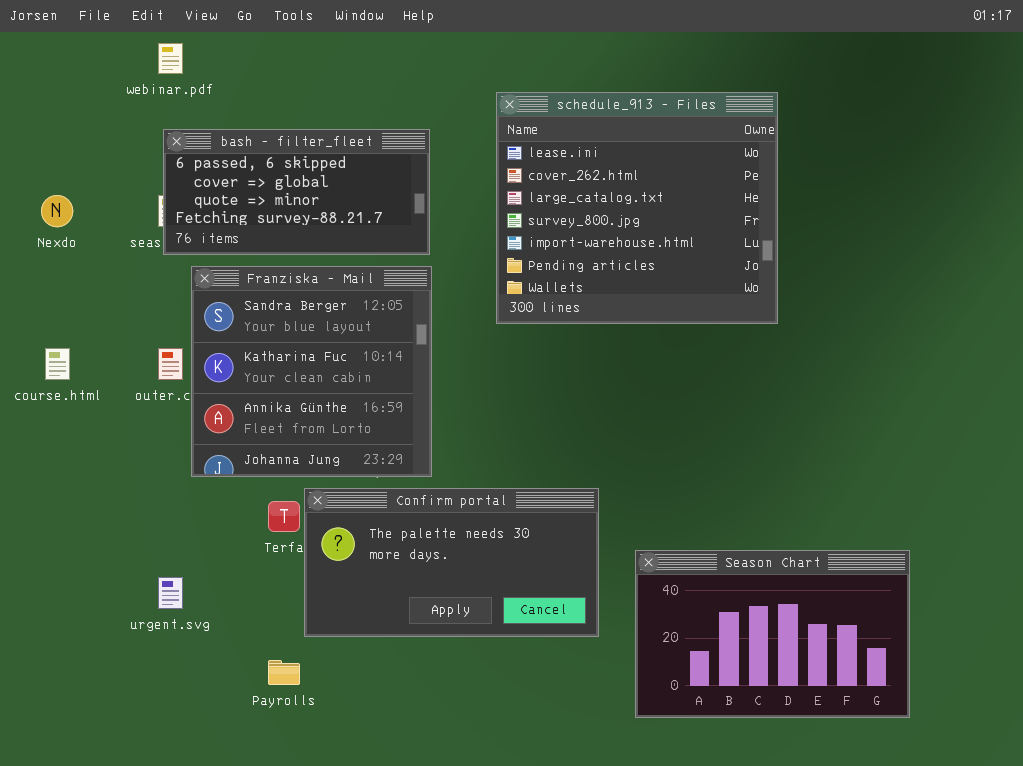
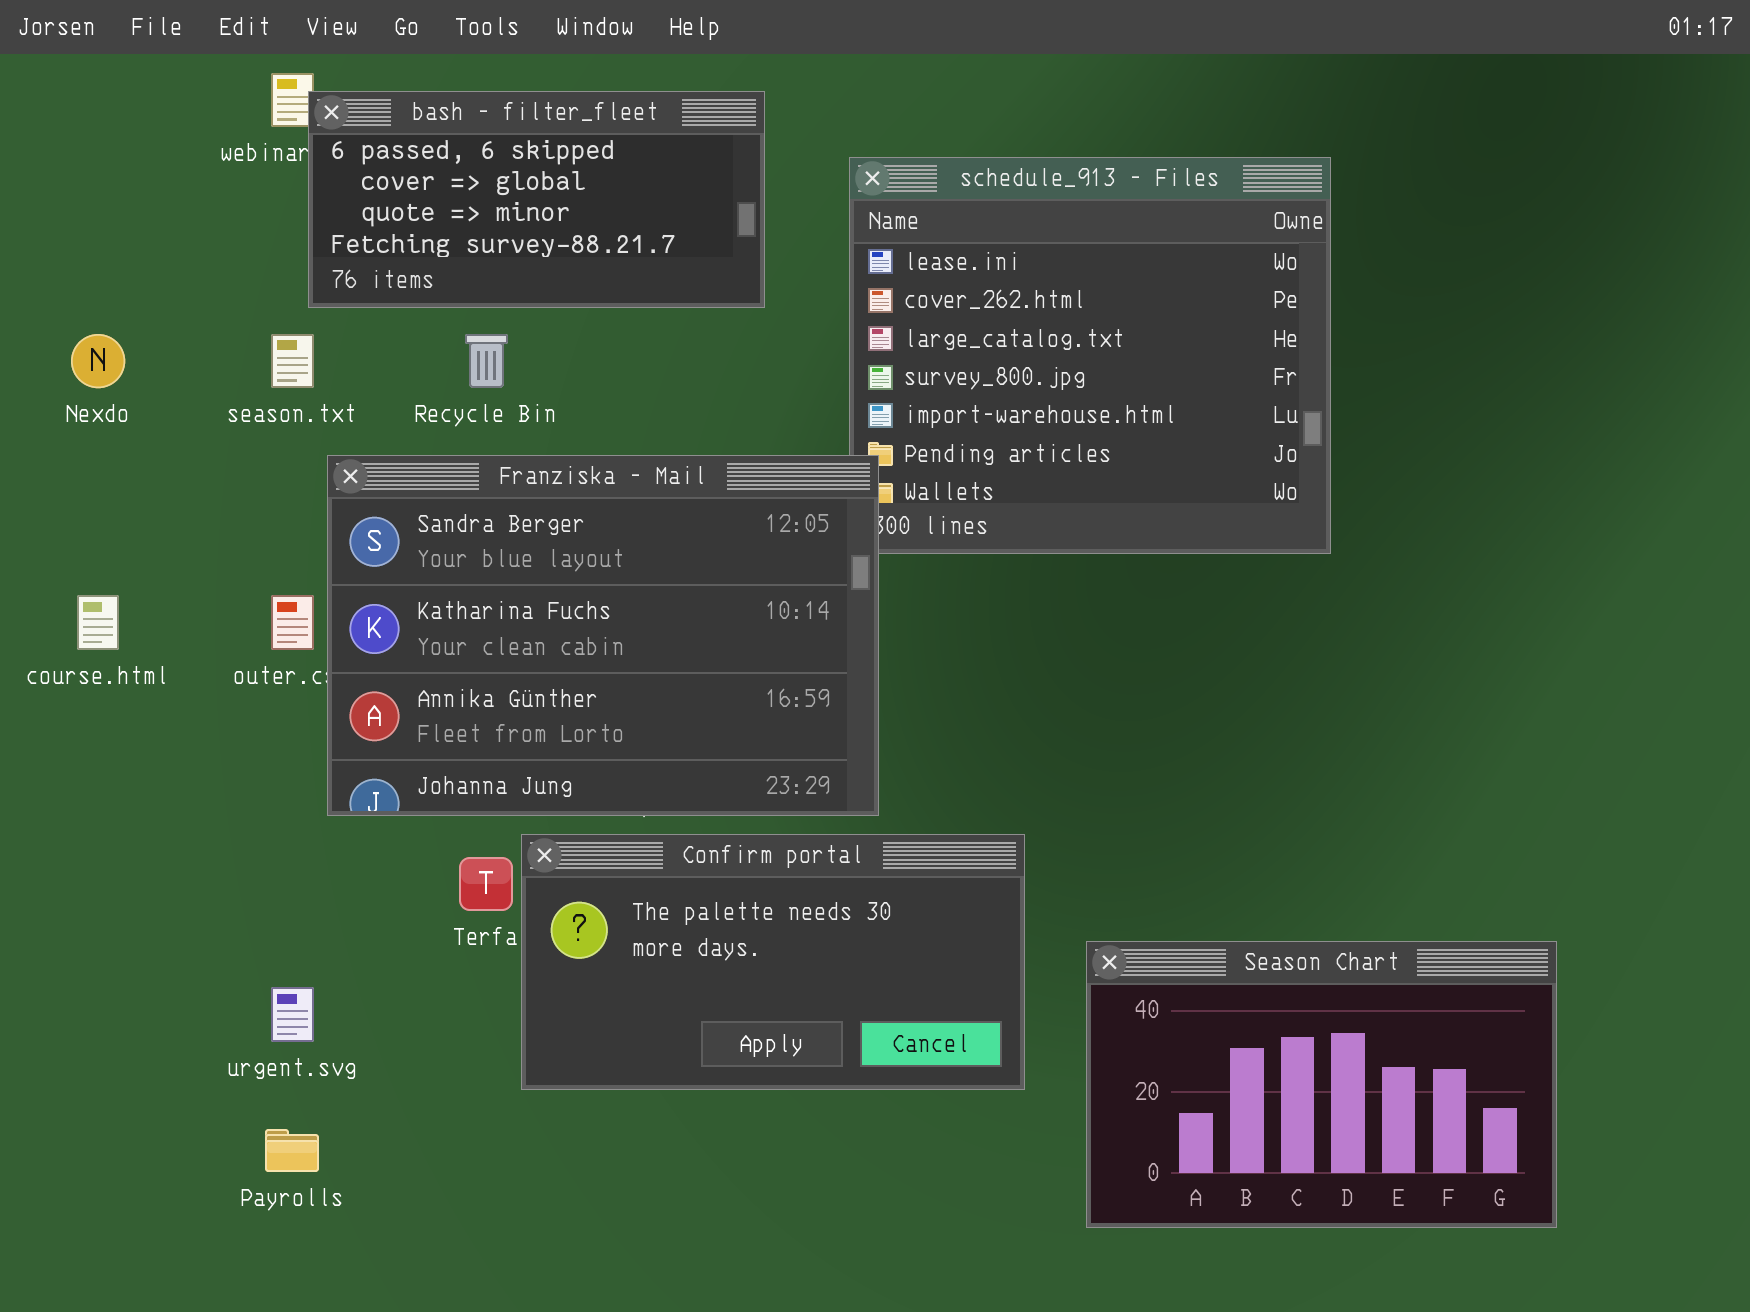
bash - filter_fleet: [163,129,430,255] -> [308,91,765,308], moved
Franziska - Mail: [191,266,432,477] -> [327,455,879,816], resized
Payrolls: [268,660,300,685] -> [265,1129,319,1172], moved

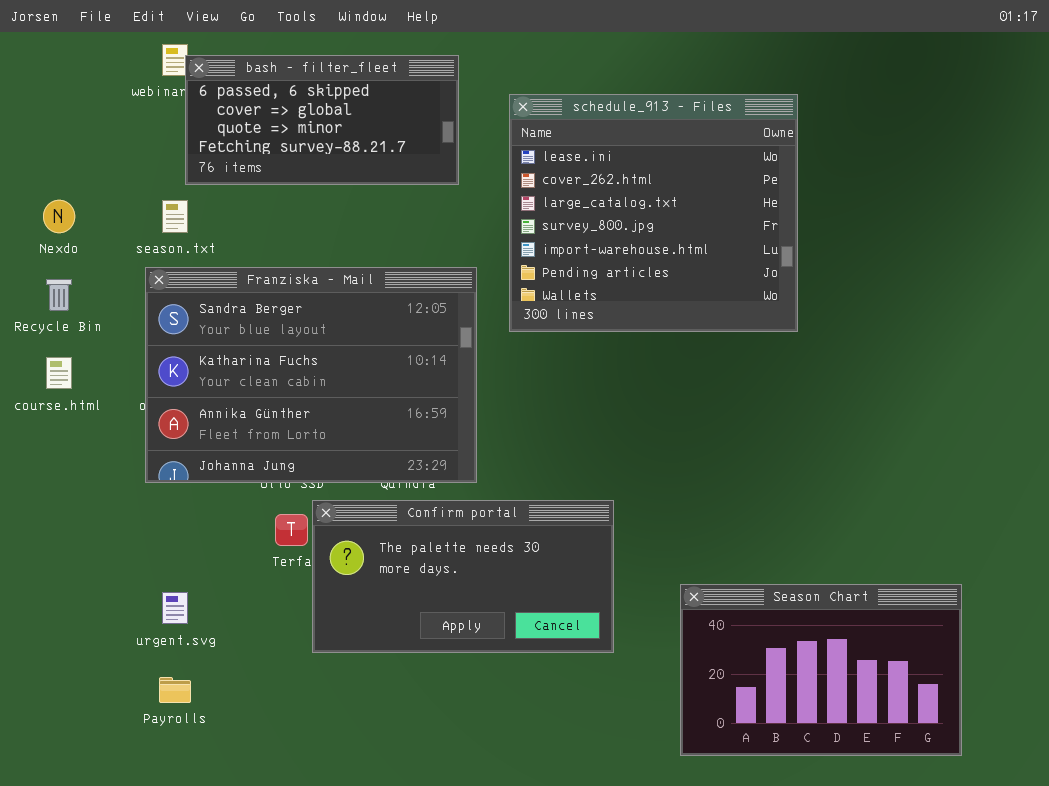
Recycle Bin: [465,334,508,388] -> [46,279,72,311], moved
Franziska - Mail: [327,455,879,816] -> [145,267,477,483], moved
Season Chart: [1086,941,1557,1228] -> [680,584,962,756], moved

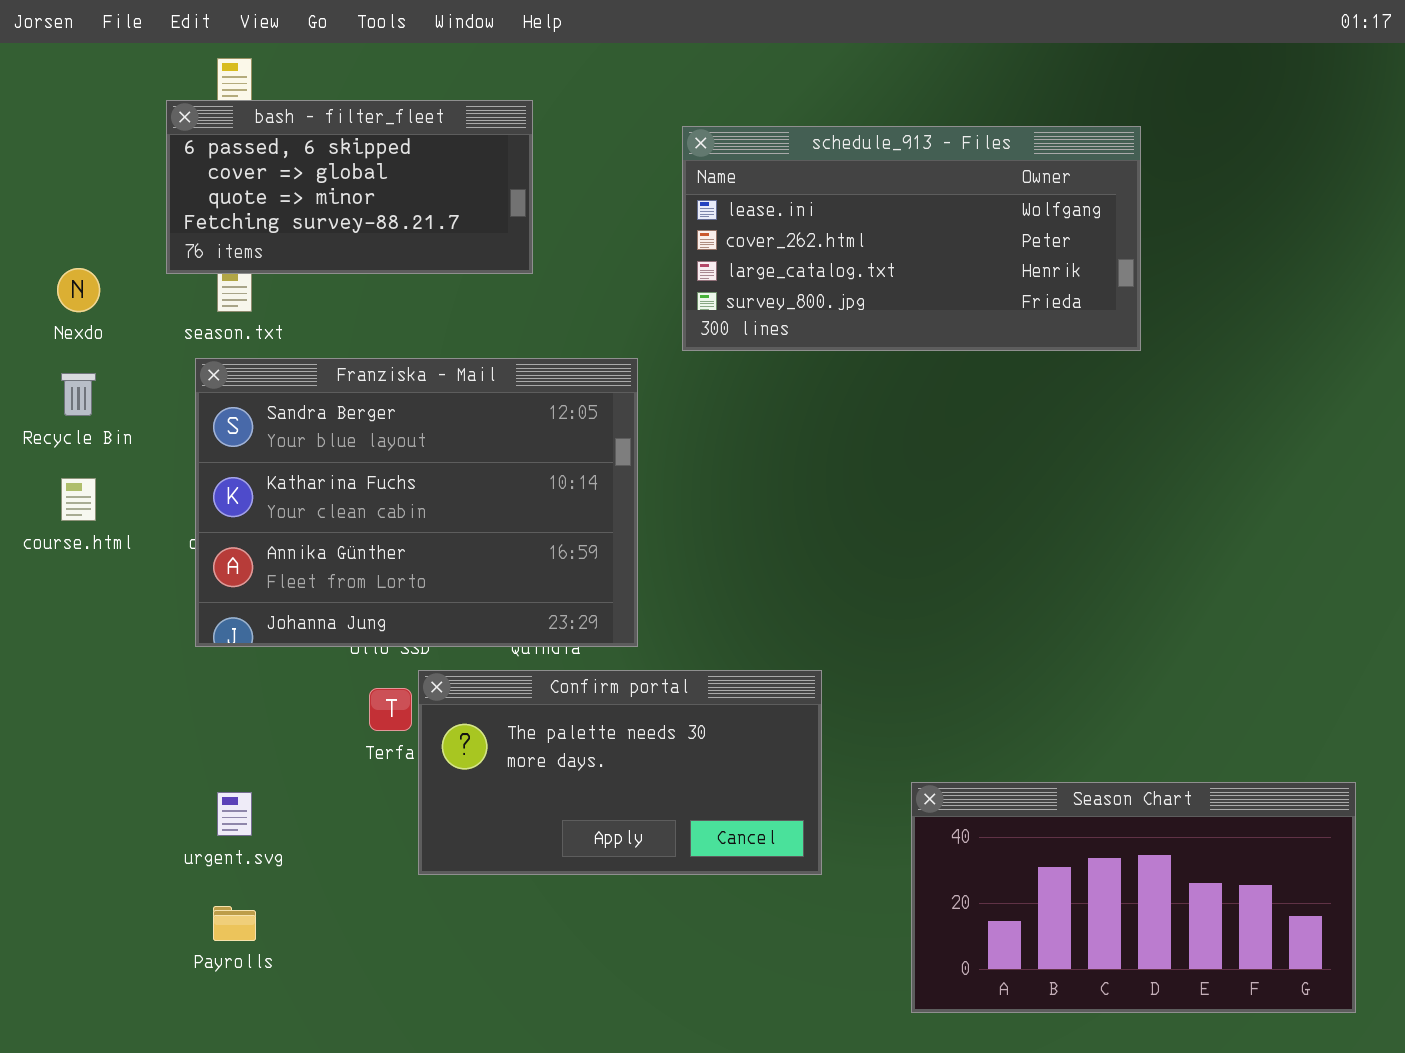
bash - filter_fleet: [185,55,459,185] -> [166,100,533,274], moved
schedule_913 - Files: [509,94,798,332] -> [682,126,1141,351], resized
Season Chart: [680,584,962,756] -> [911,782,1356,1013], resized

